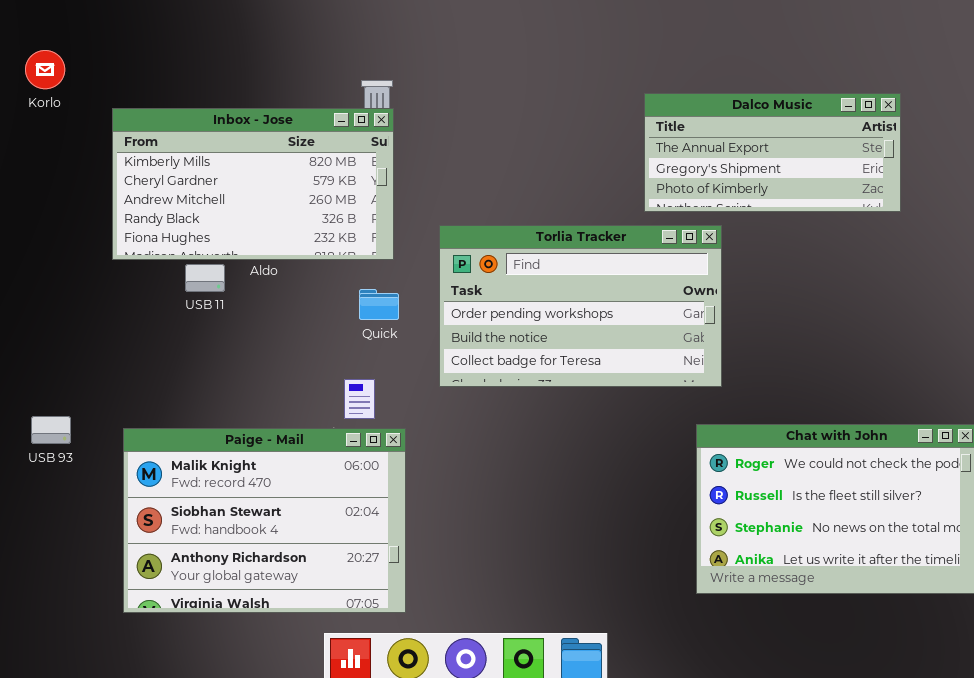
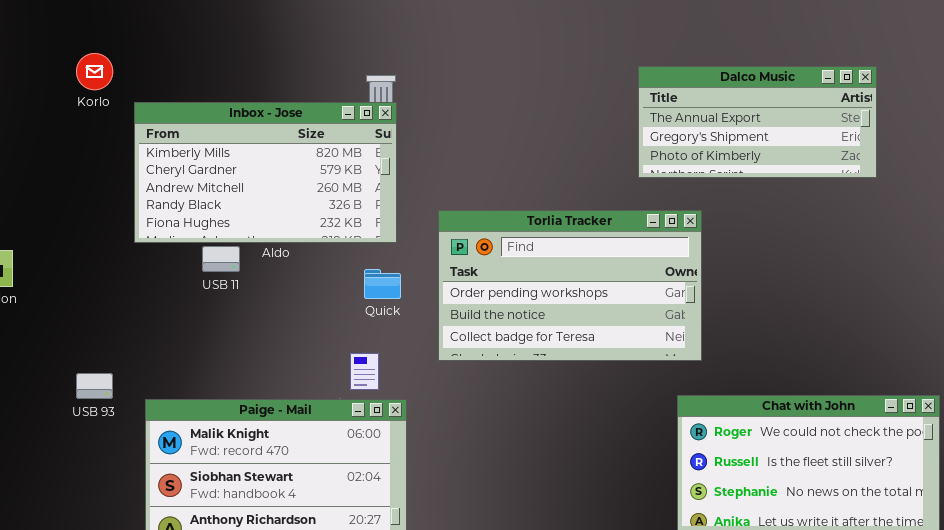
Korlo: [25,50,65,89] -> [76,53,113,90], moved
Dalco Music: [644,93,901,212] -> [638,66,877,178], moved
USB 93: [31,416,71,444] -> [76,373,113,399], moved

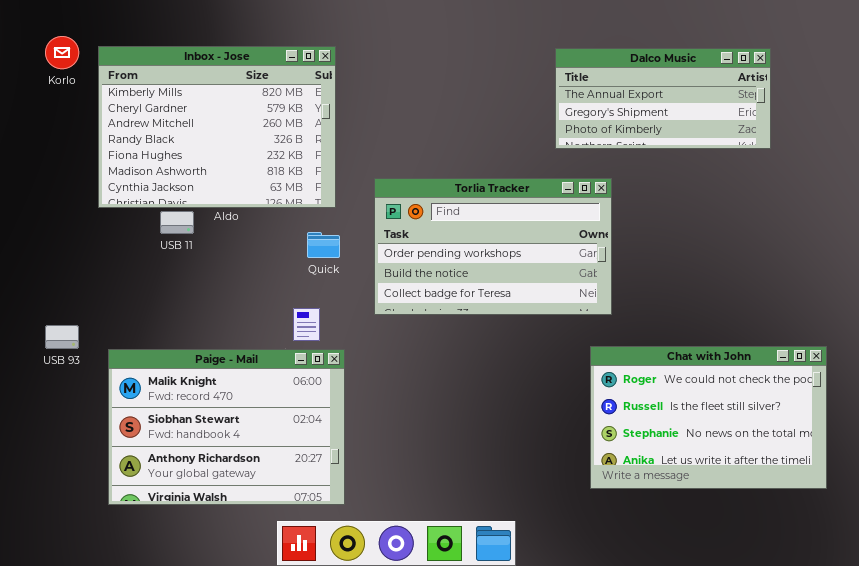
Inbox - Jose: [134,102,397,243] -> [98,46,336,208], resized

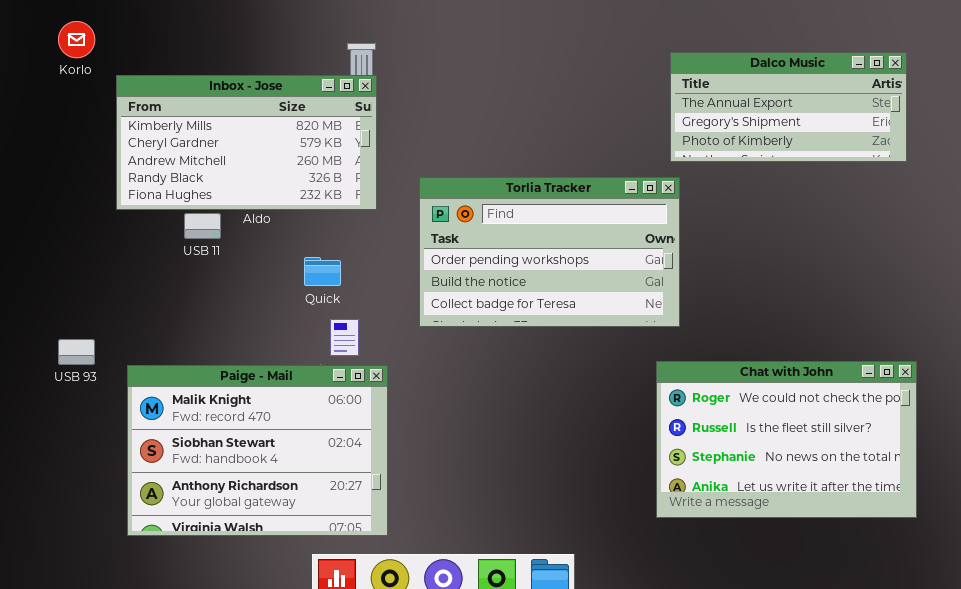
Inbox - Jose: [98,46,336,208] -> [116,75,377,210], resized
Dalco Music: [555,48,771,149] -> [670,52,907,162], moved
Quick: [307,232,340,258] -> [304,257,341,286], moved

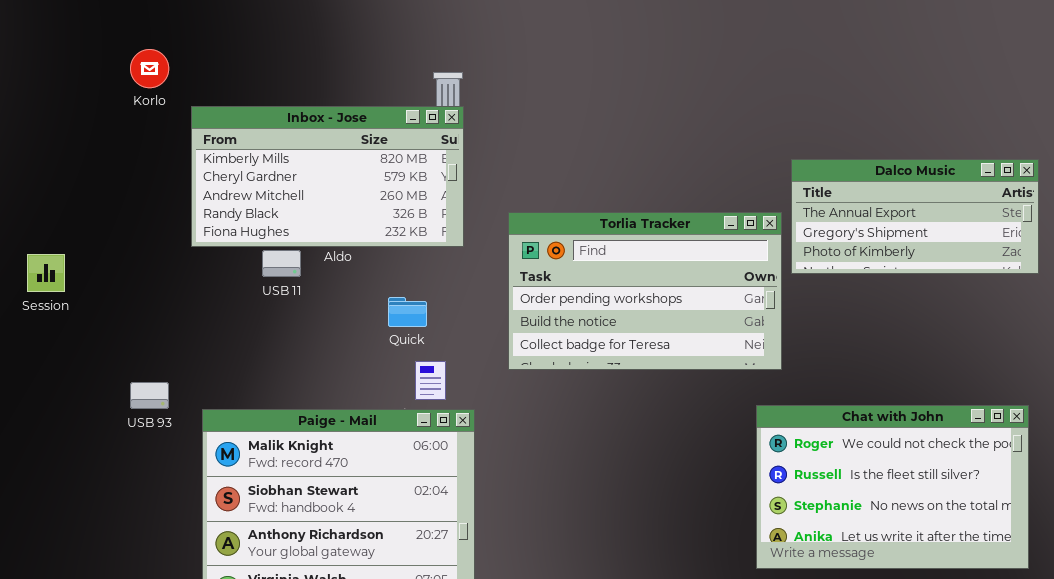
Dalco Music: [670,52,907,162] -> [791,159,1039,274], moved

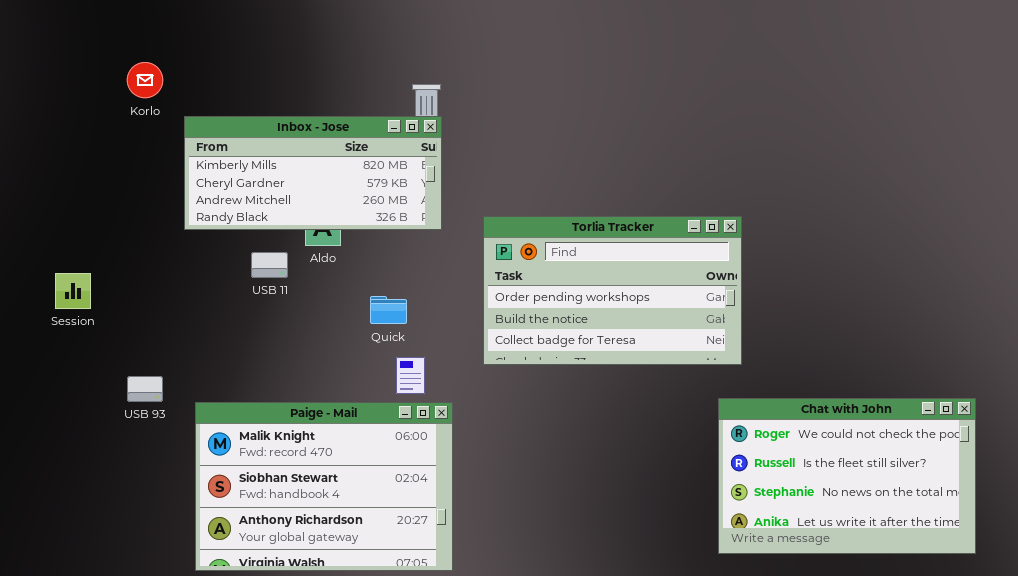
Inbox - Jose: [191,106,464,247] -> [184,116,442,230], resized
Dalco Music: [791,159,1039,274] -> none, closed
Session: [27,254,65,292] -> [55,273,91,309], moved

